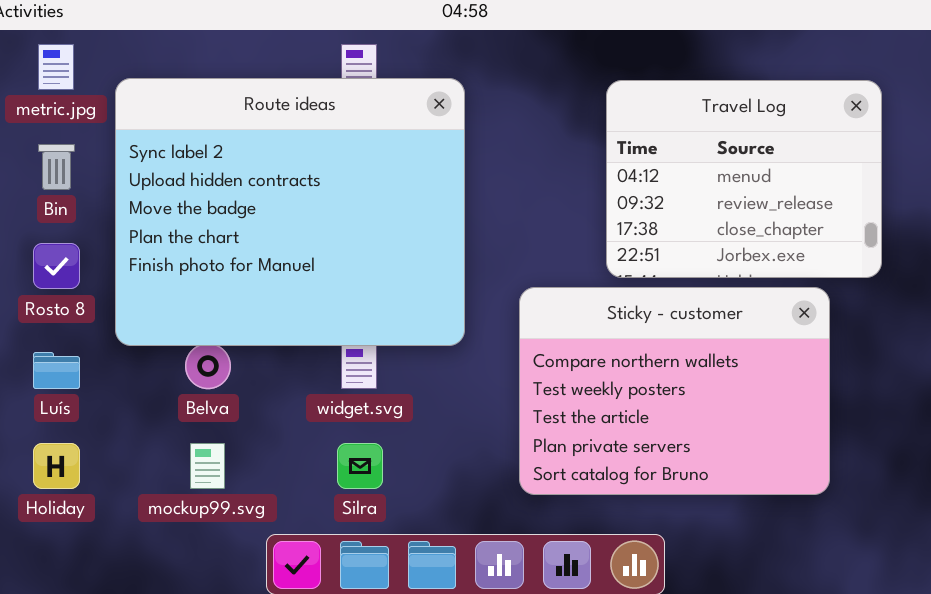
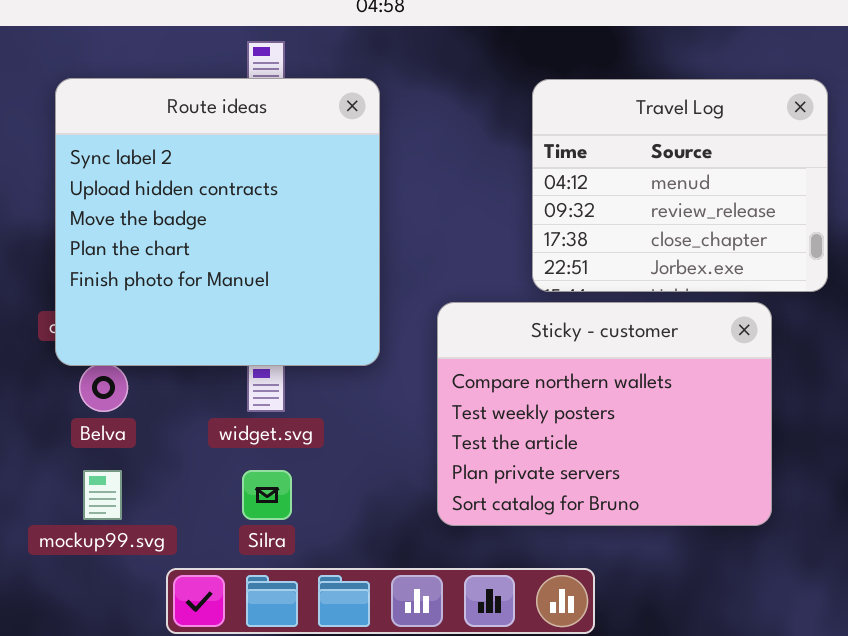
Route ideas: [115,78,465,346] -> [55,78,380,366], resized

